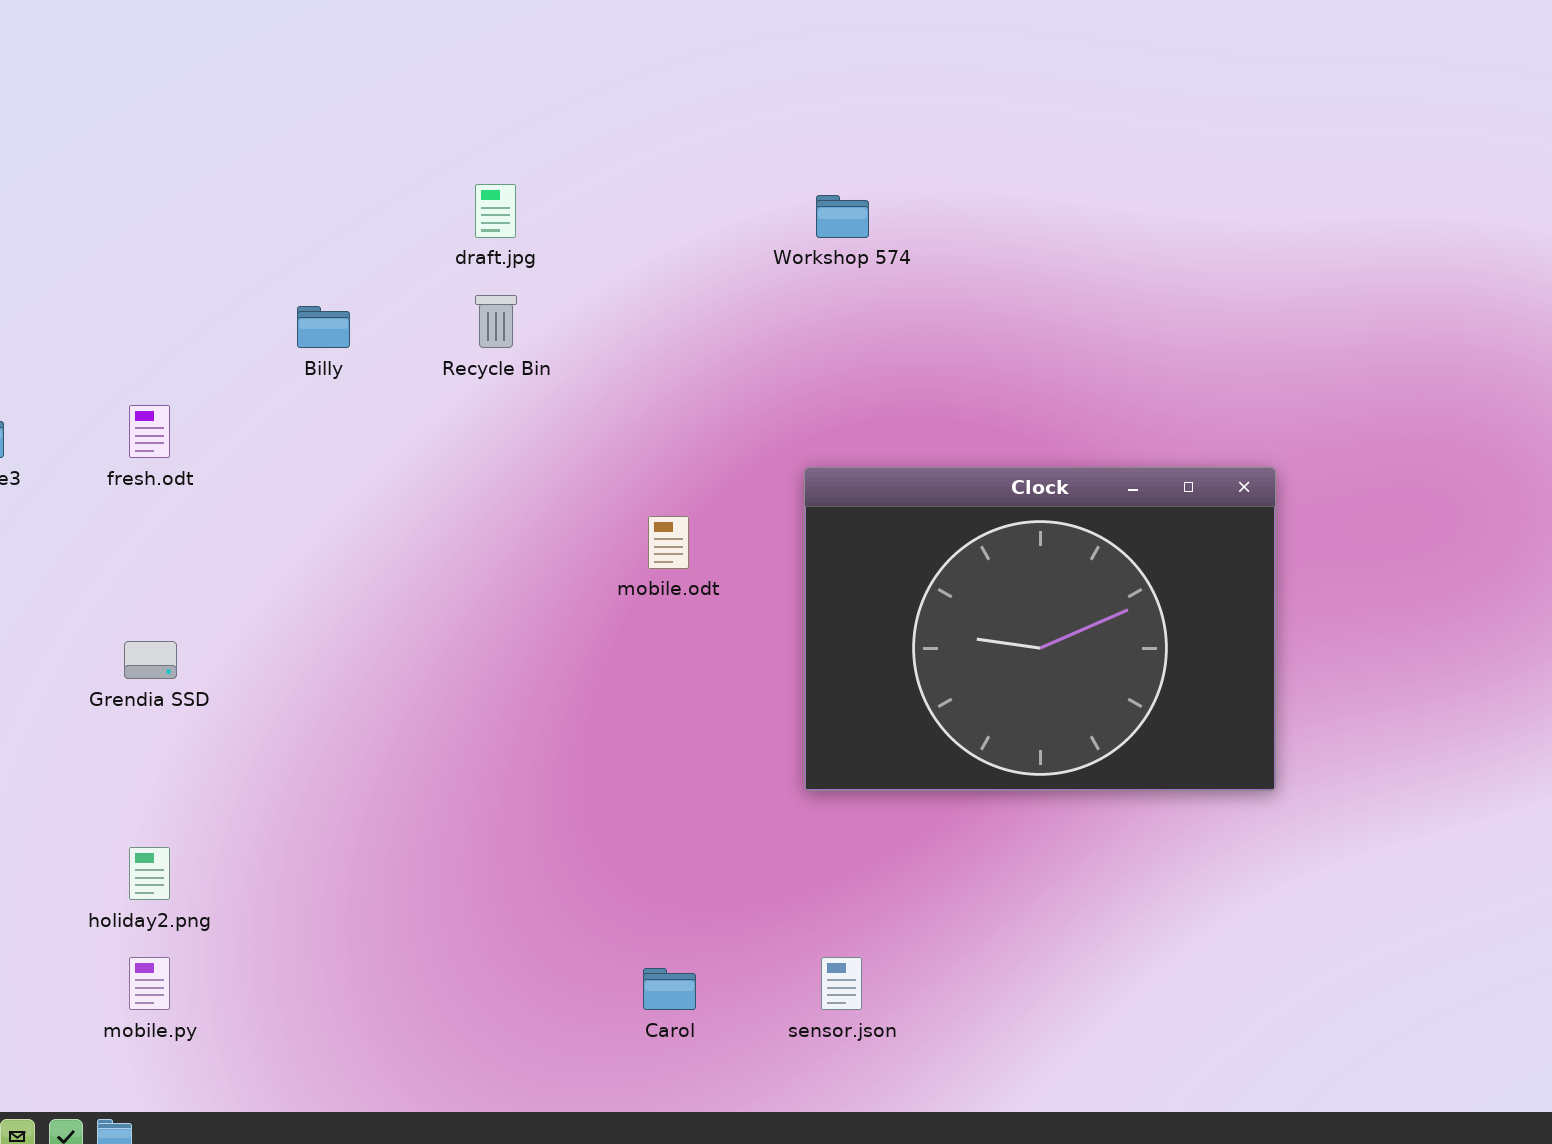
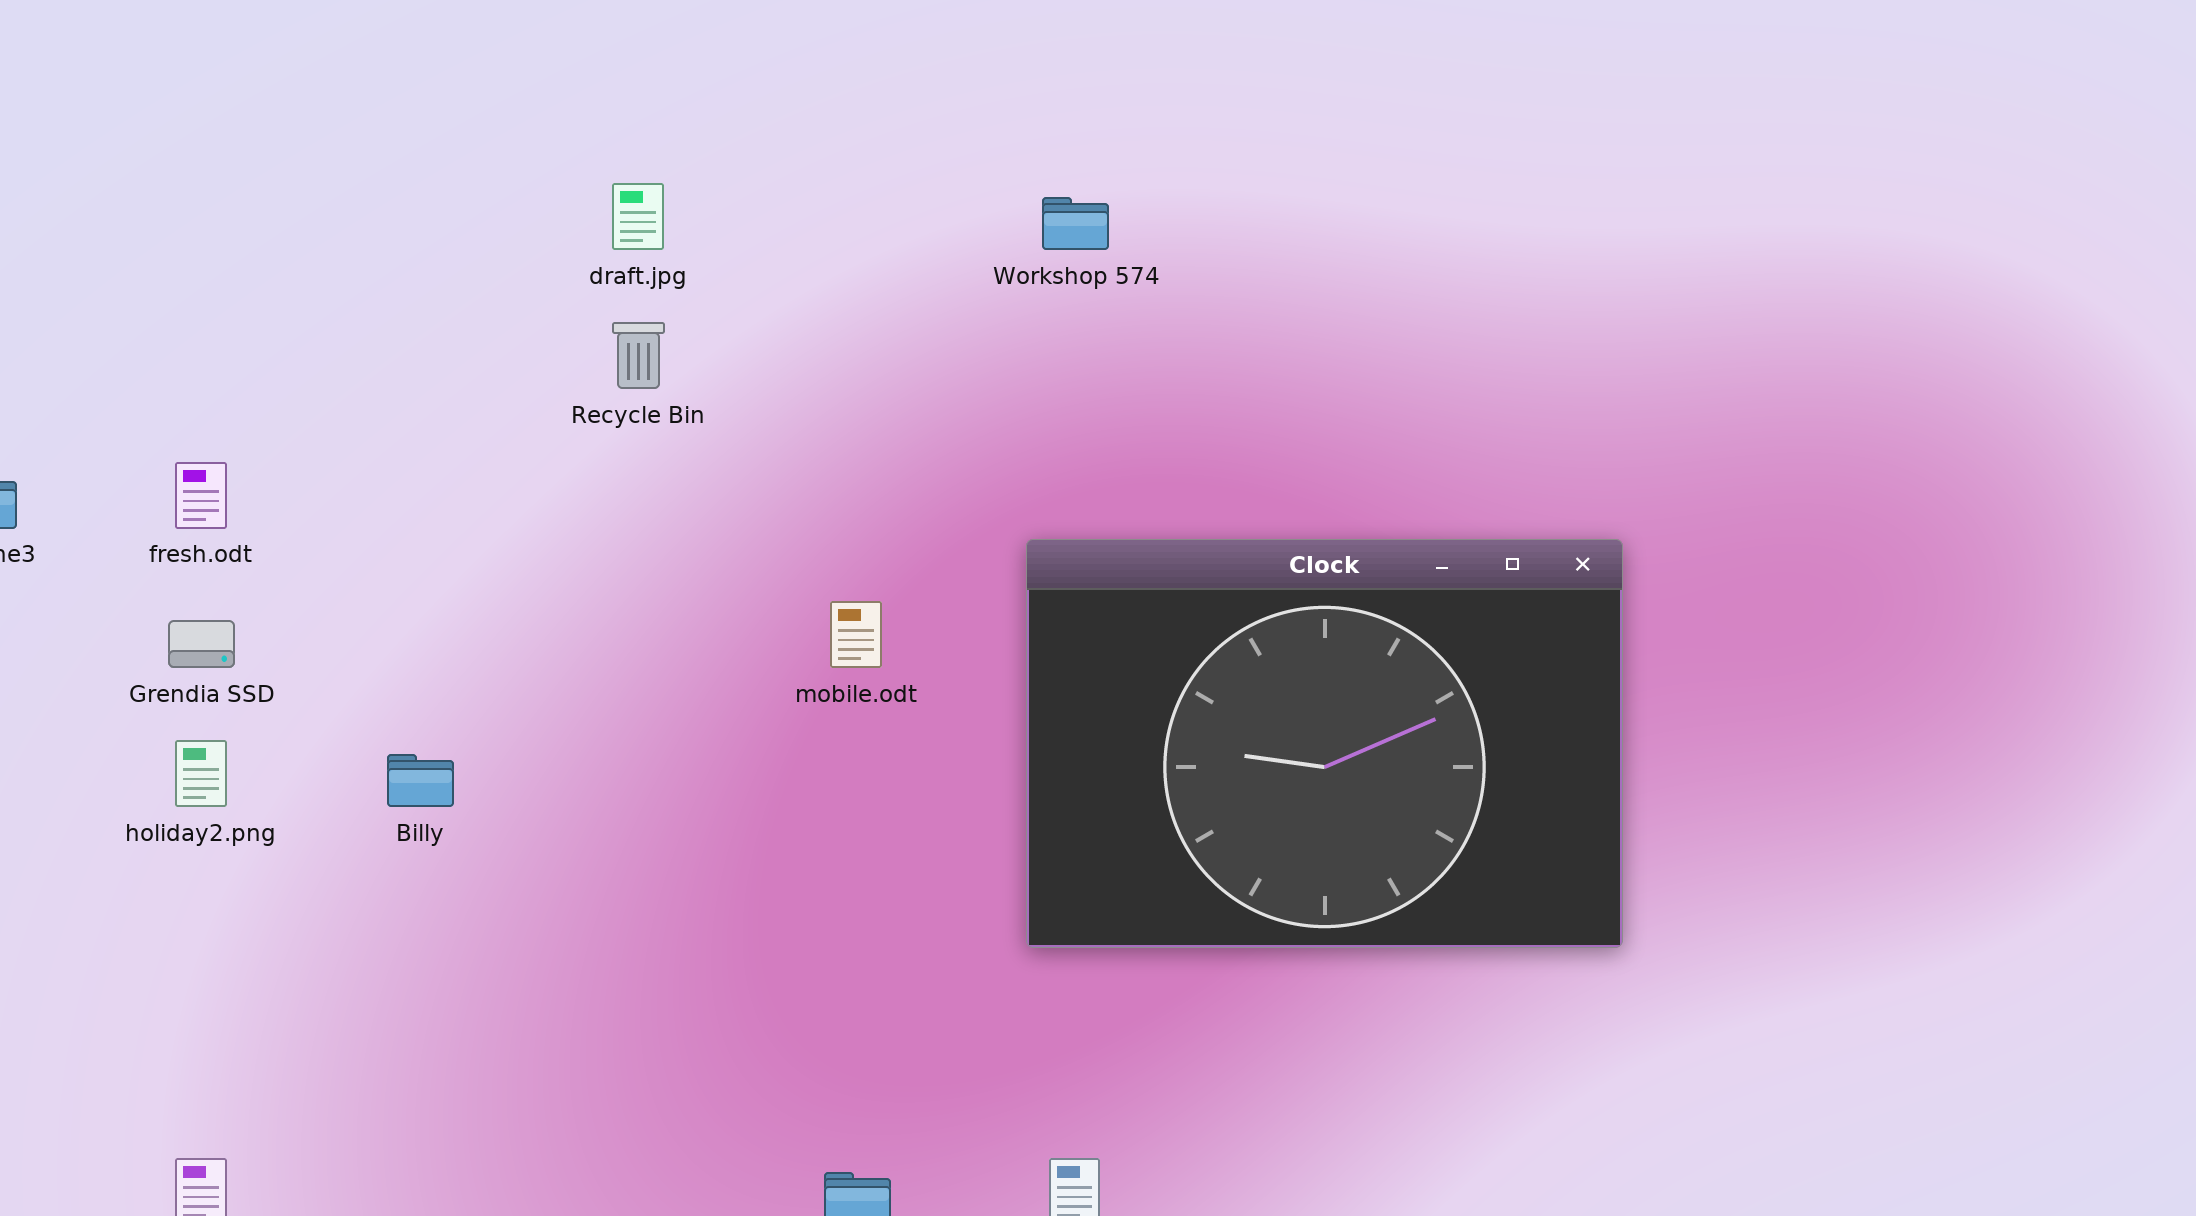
Billy: [297,306,350,348] -> [387,754,454,807], moved
Grendia SSD: [124,641,177,679] -> [168,620,235,668], moved
holiday2.png: [129,847,170,900] -> [175,740,227,807], moved

